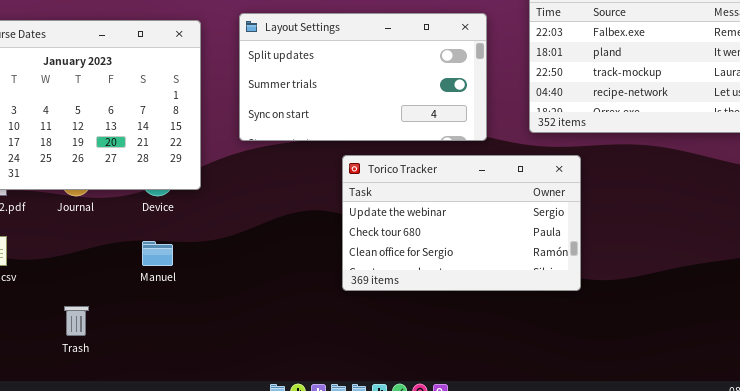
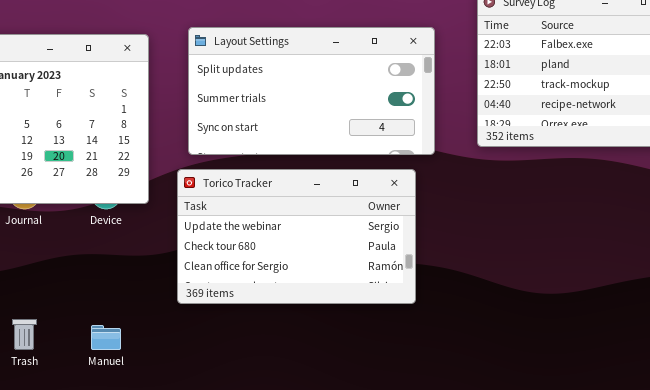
Torico Tracker: [342,155,581,291] -> [177,169,416,304], moved
Manuel: [142,241,173,266] -> [91,325,121,350], moved

